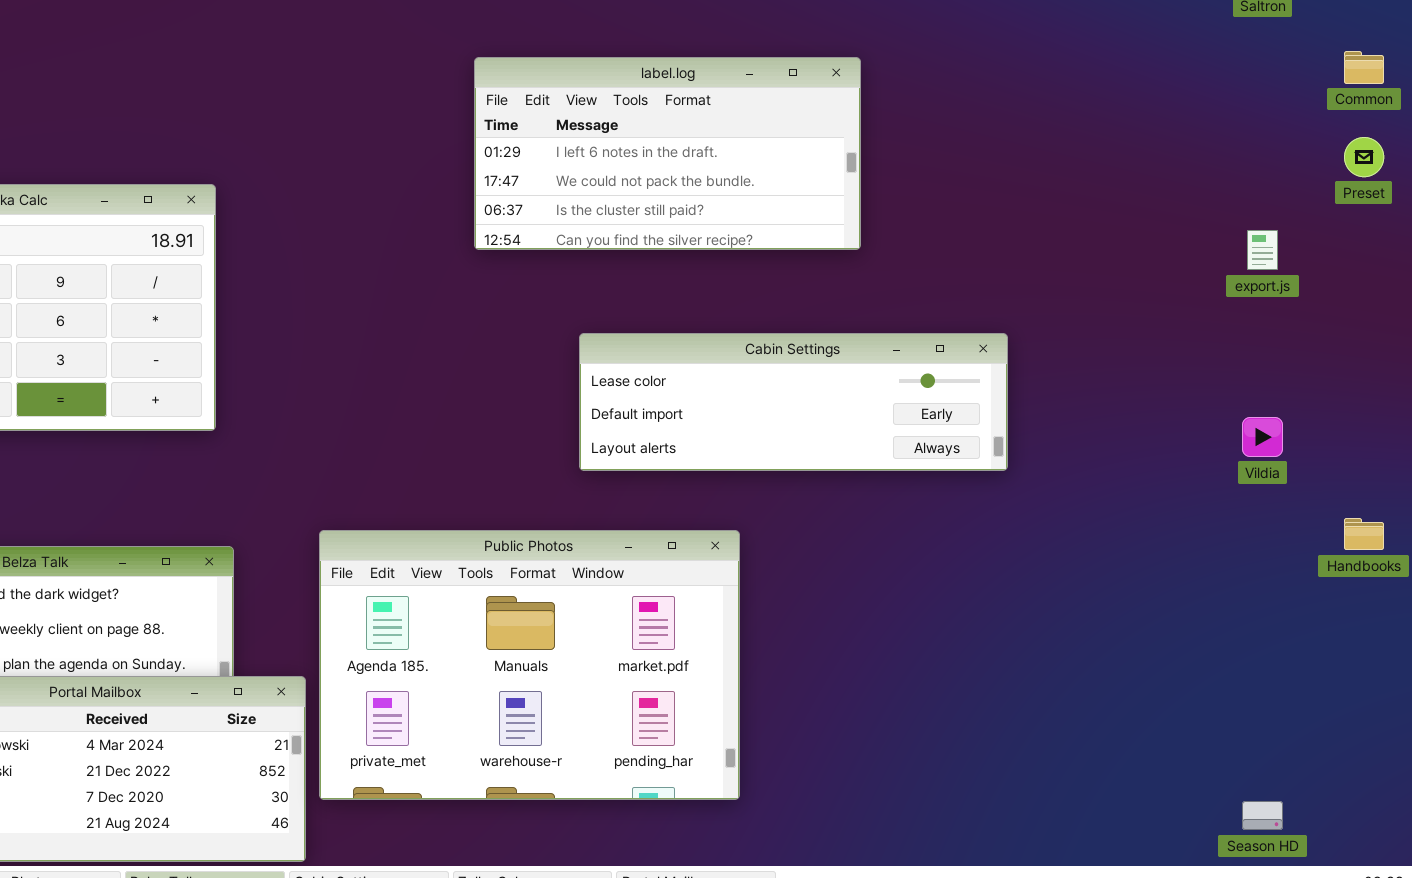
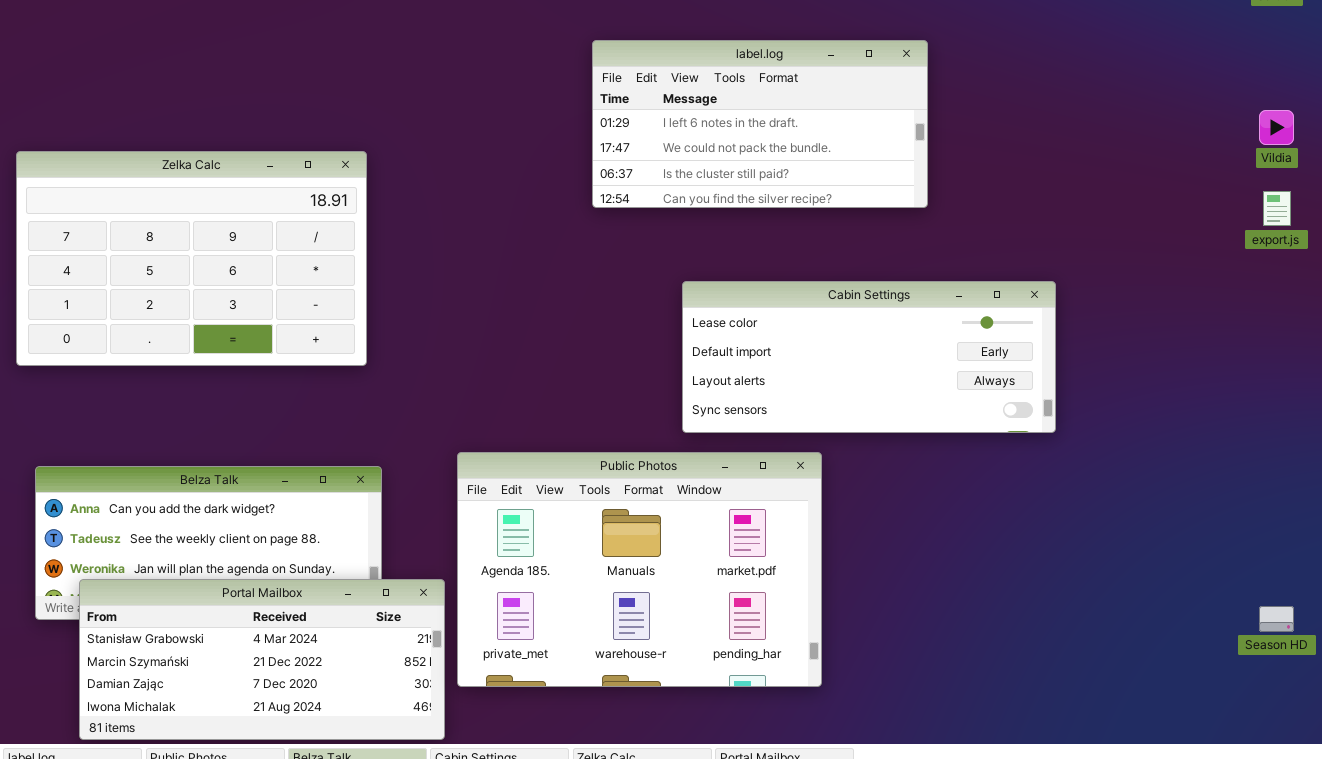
Cabin Settings: [579,333,1008,471] -> [682,281,1056,433], resized
Vildia: [1242,417,1283,457] -> [1259,110,1294,145], moved
Season HD: [1242,801,1283,830] -> [1259,606,1294,632], moved

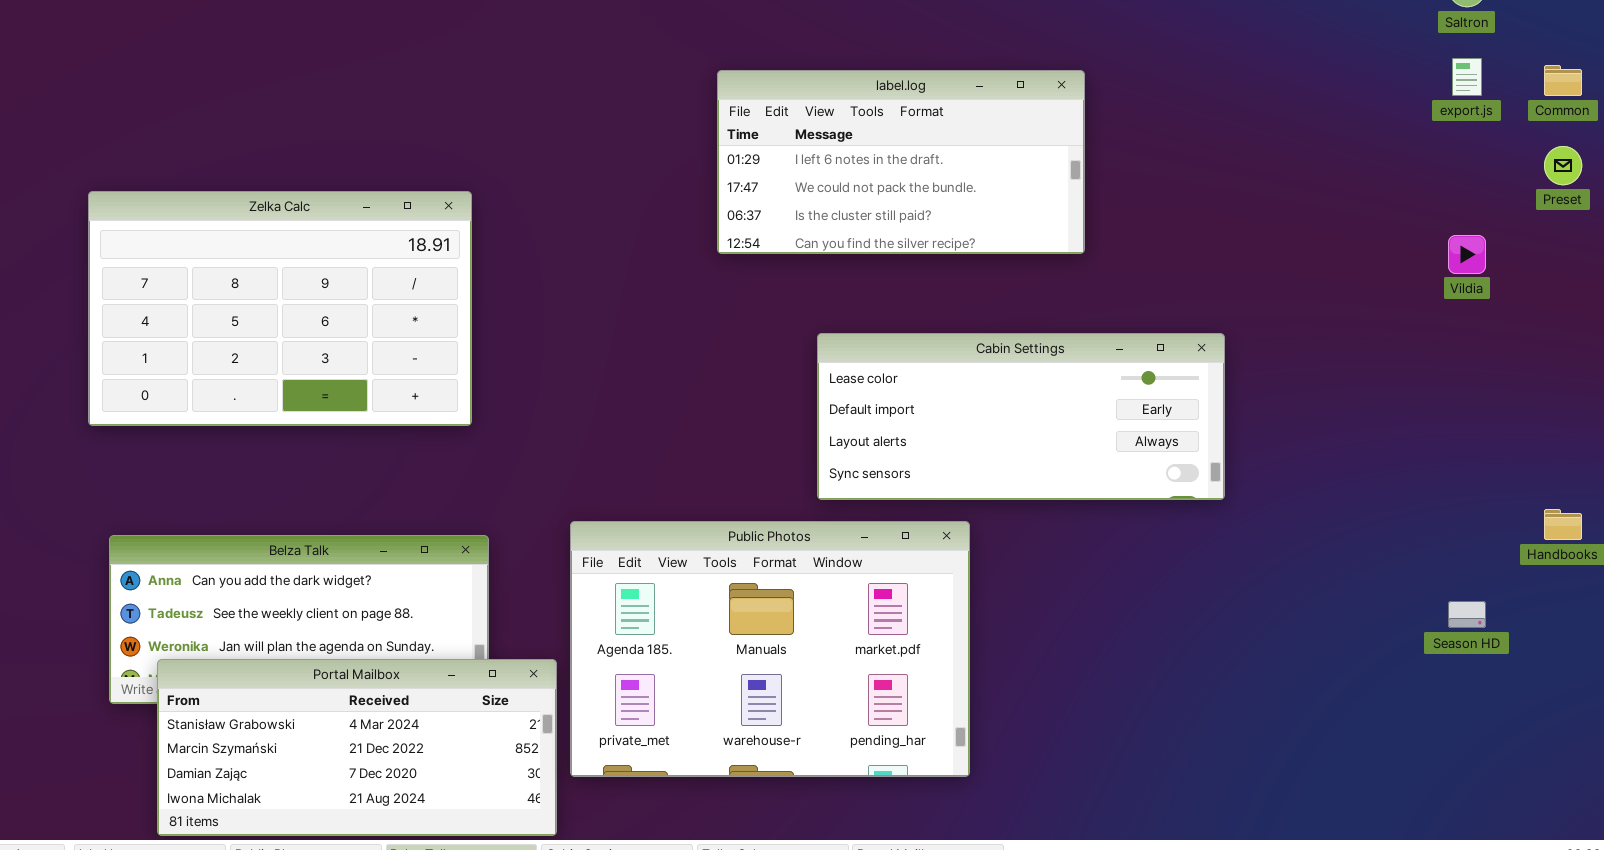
Vildia: [1259,110,1294,145] -> [1448,235,1486,274], moved
export.js: [1263,191,1291,226] -> [1452,58,1482,96], moved
Season HD: [1259,606,1294,632] -> [1448,601,1486,628], moved

